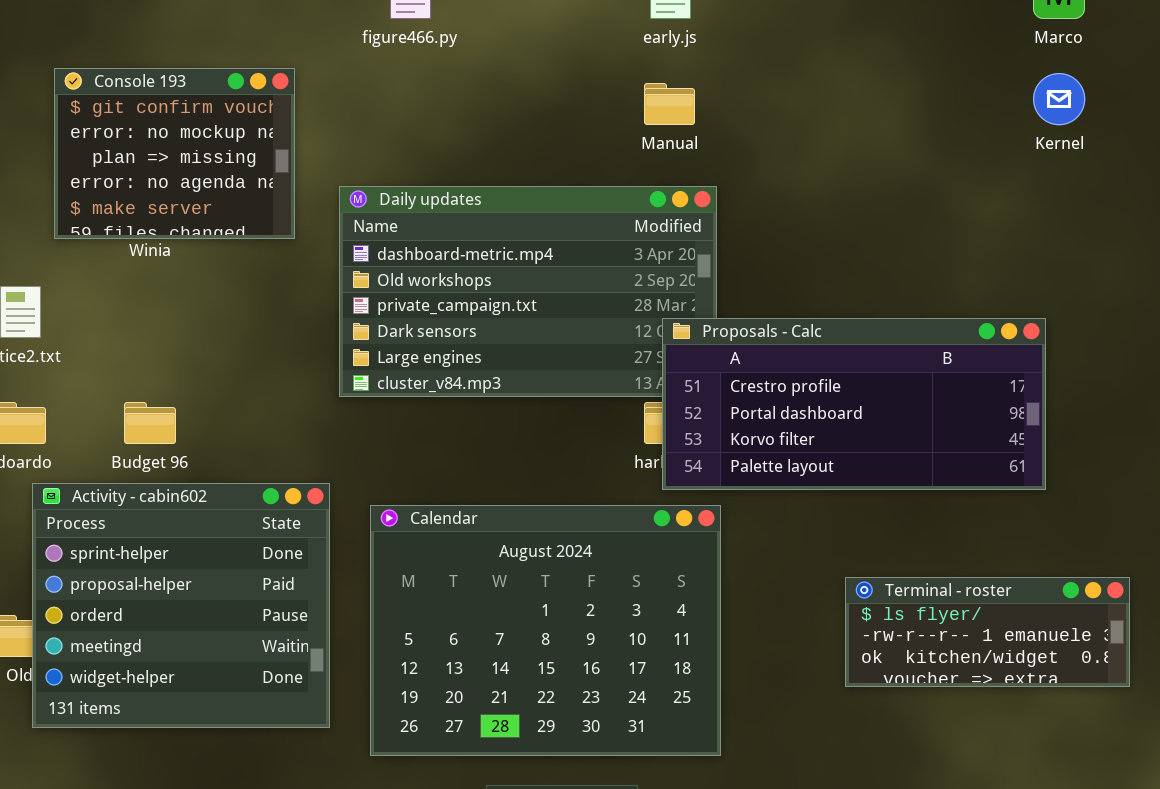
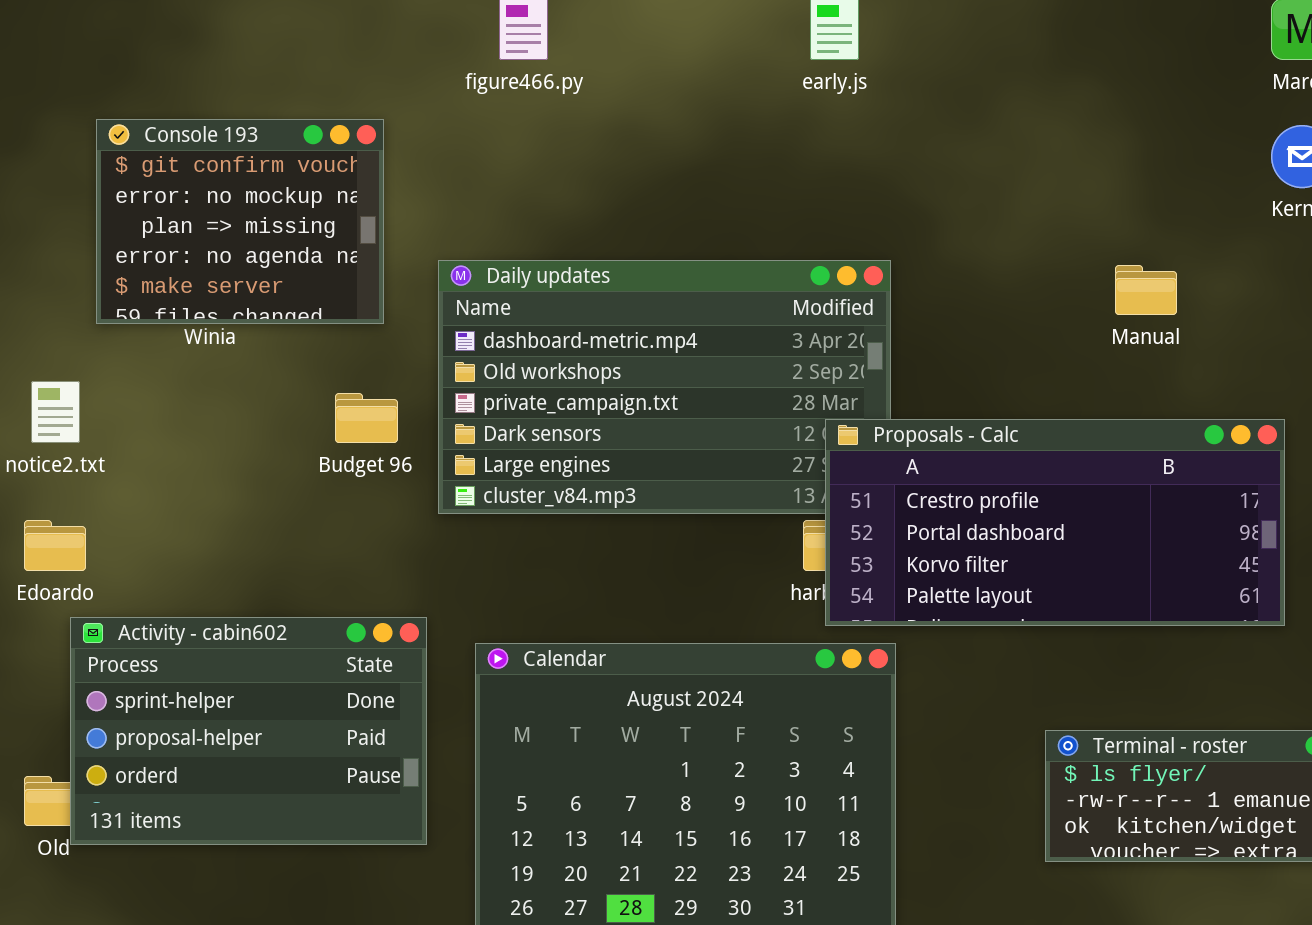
Manual: [644,83,695,125] -> [1115,265,1177,315], moved
Budget 96: [124,402,176,444] -> [335,393,398,443], moved
Activity - cabin602: [32,483,330,728] -> [70,617,427,845], resized

